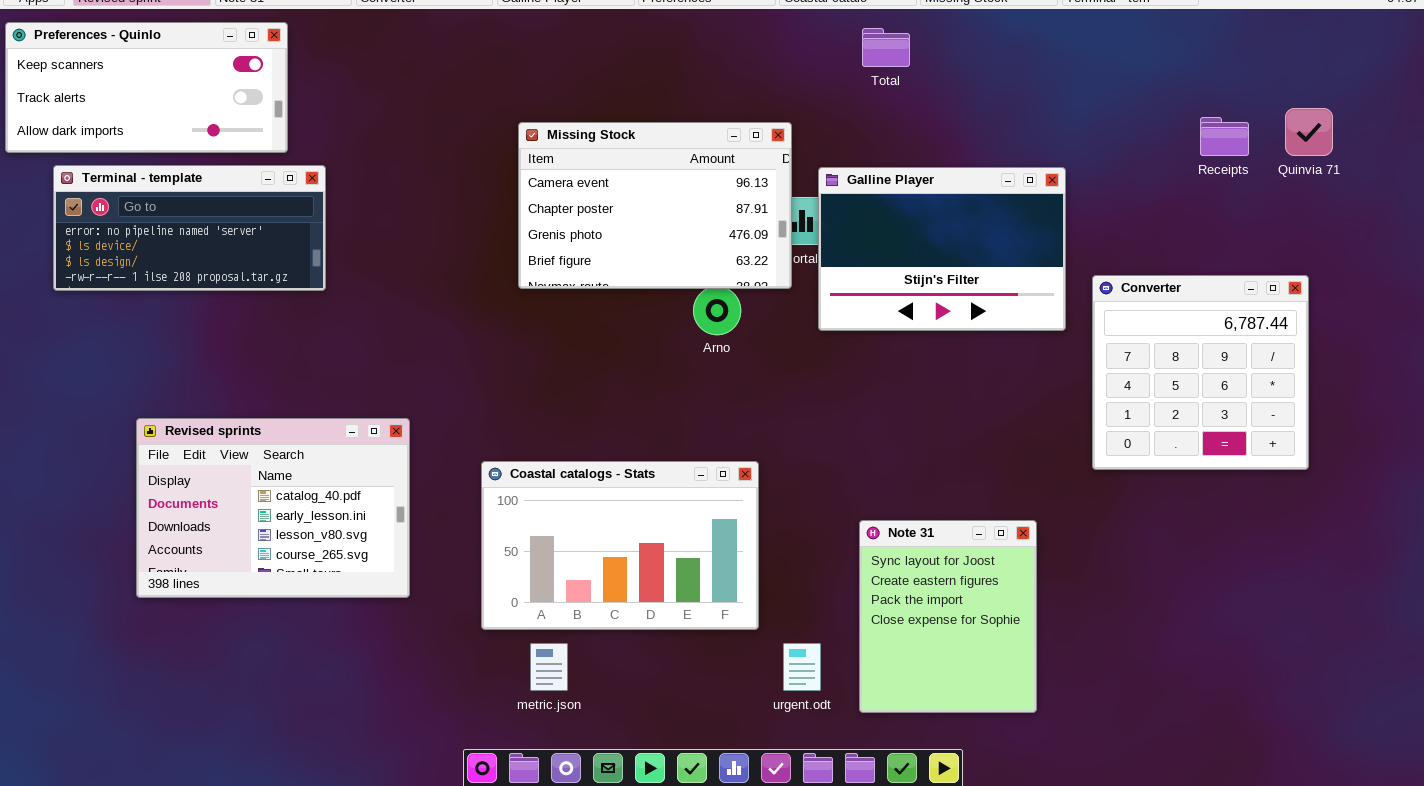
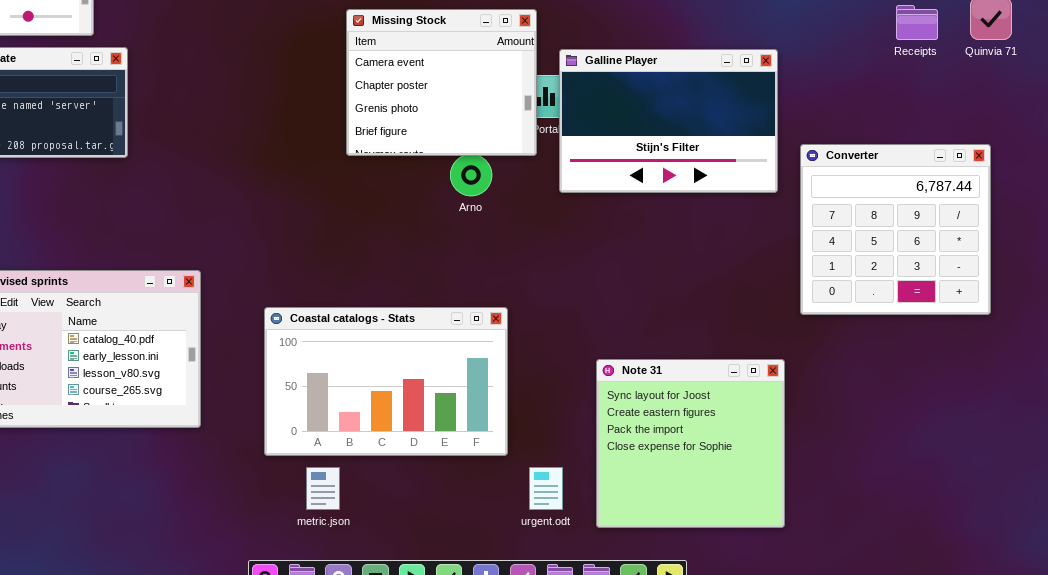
Missing Stock: [518,122,792,289] -> [346,9,537,156], resized
Note 31: [859,520,1037,713] -> [596,359,785,528], resized

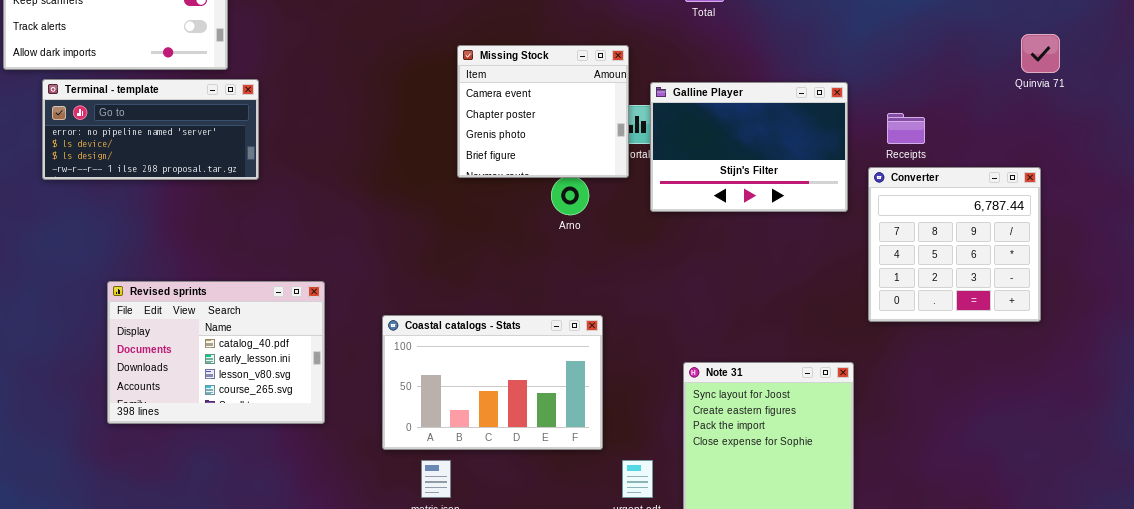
Receipts: [896,5,938,40] -> [887,113,925,144], moved

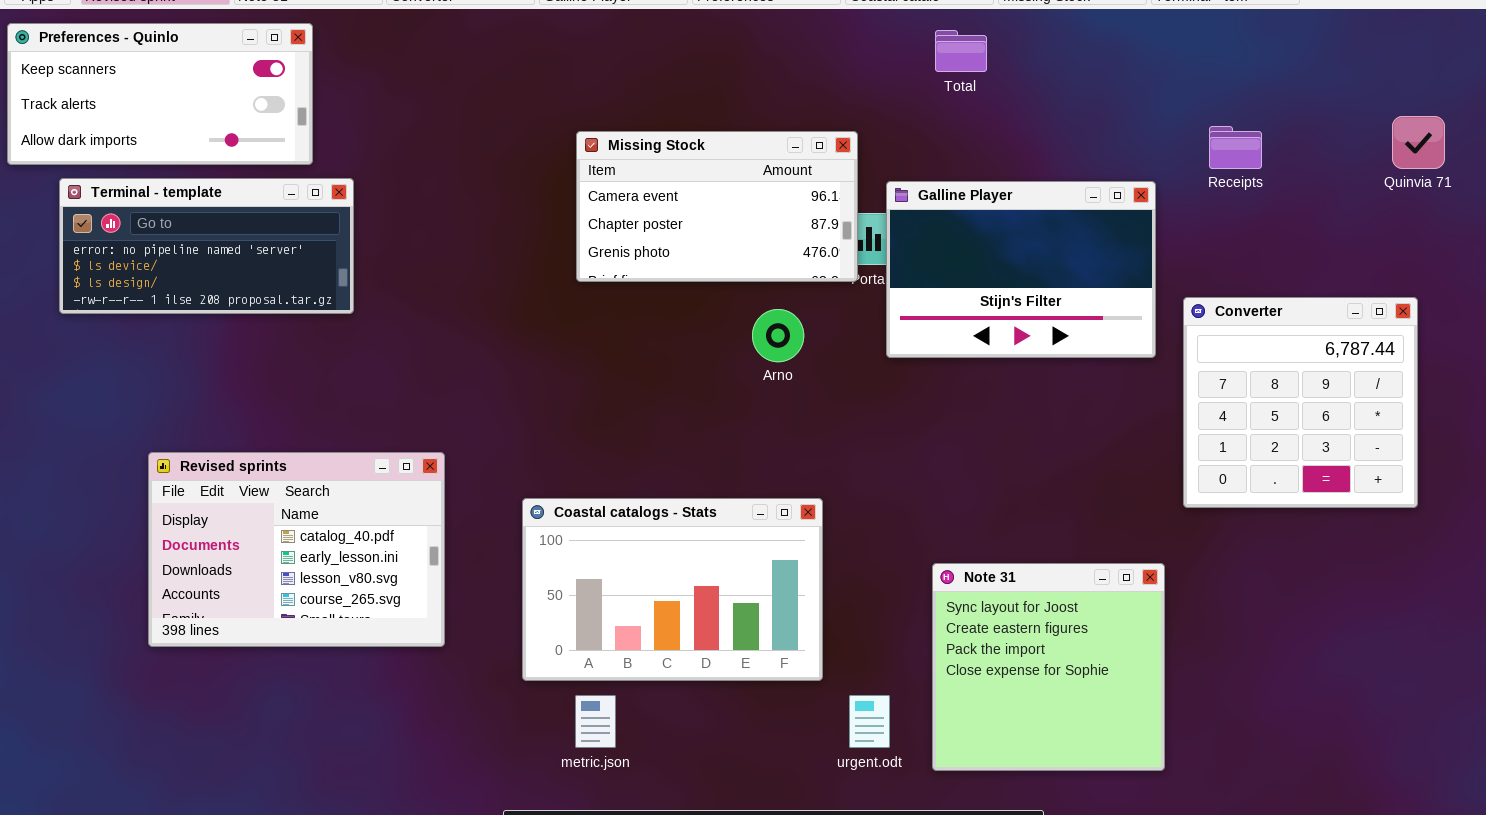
Missing Stock: [457,45,629,178] -> [576,131,858,282], resized
Receipts: [887,113,925,144] -> [1209,126,1262,169], moved

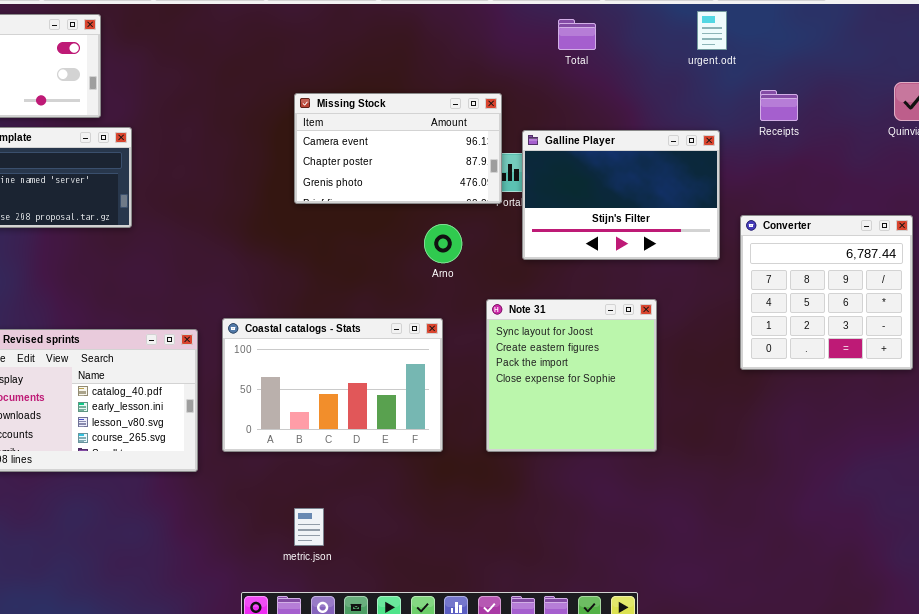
Coastal catalogs - Stats: [522,498,823,681] -> [222,318,443,452], moved
Note 31: [932,563,1165,771] -> [486,299,657,452], moved
urgent.odt: [849,695,890,748] -> [697,11,727,50], moved

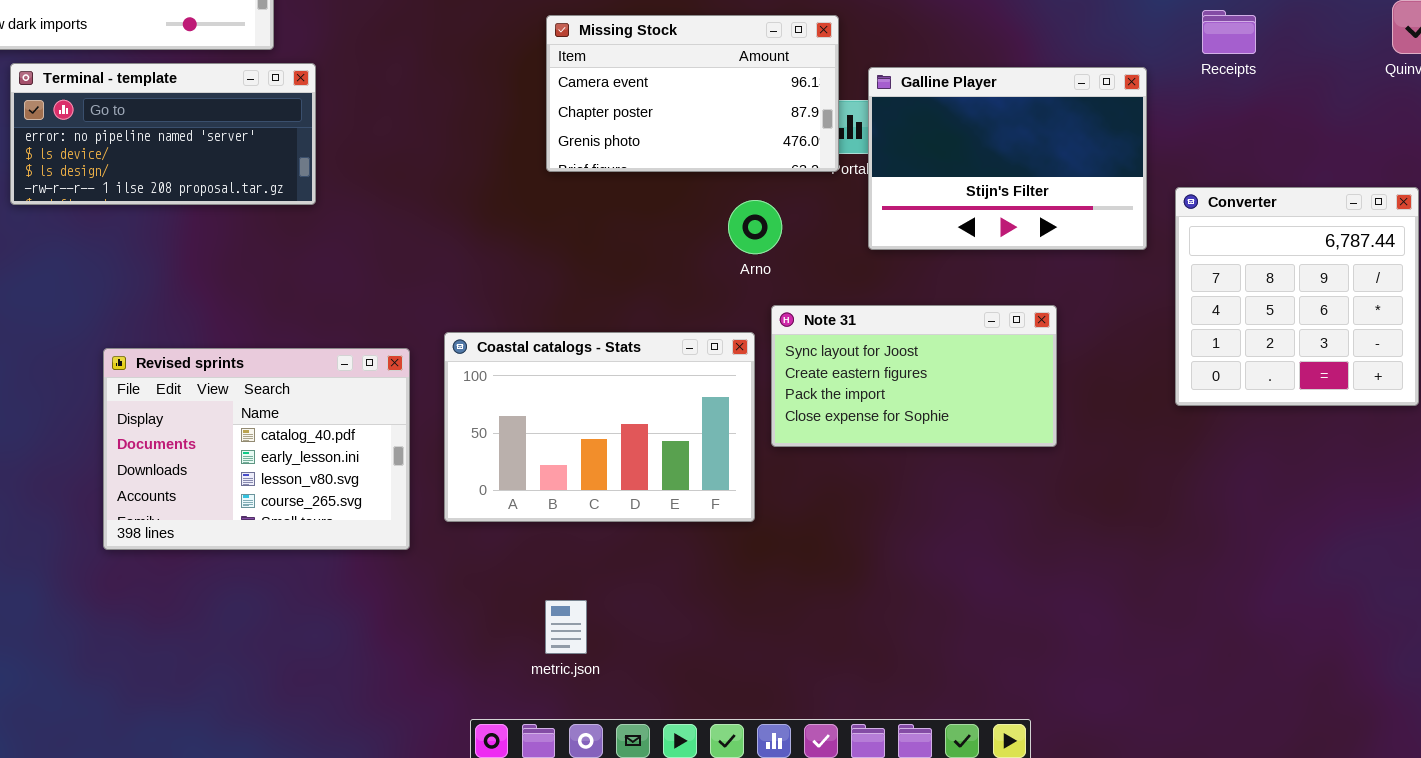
Note 31: [486,299,657,452] -> [771,305,1057,447], resized

